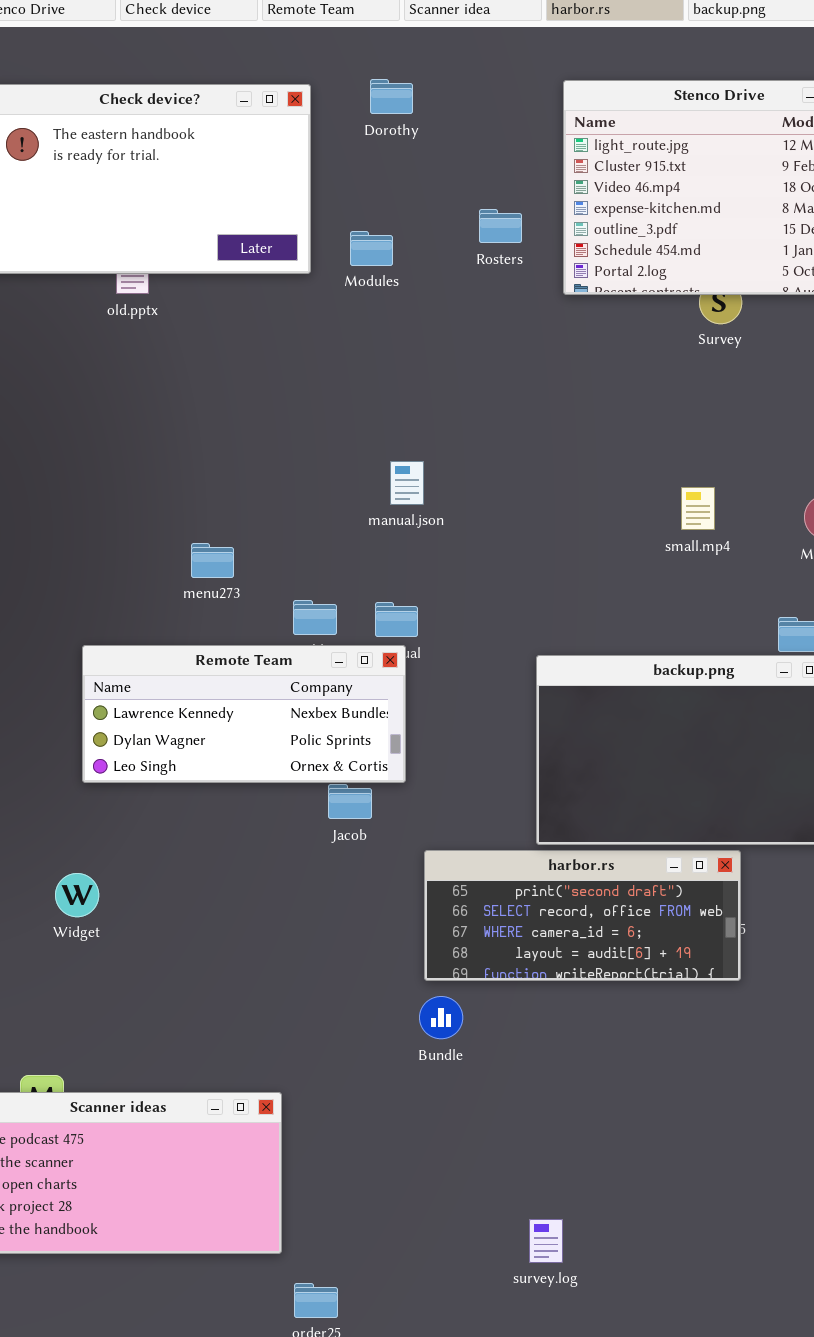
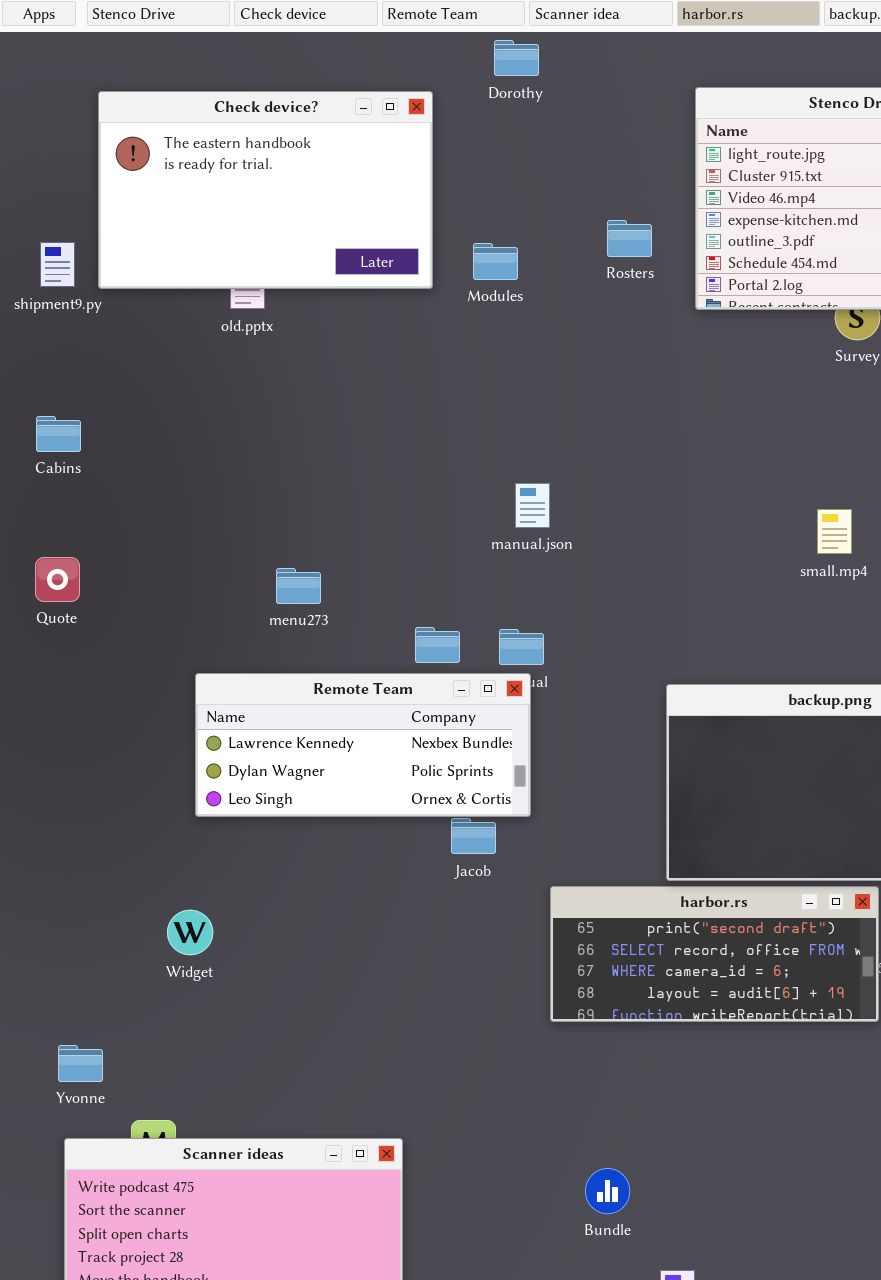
Dorothy: [370,79,413,114] -> [494,40,539,76], moved
menu273: [191,543,234,578] -> [276,568,321,604], moved
Bundle: [419,996,463,1039] -> [585,1168,630,1214], moved

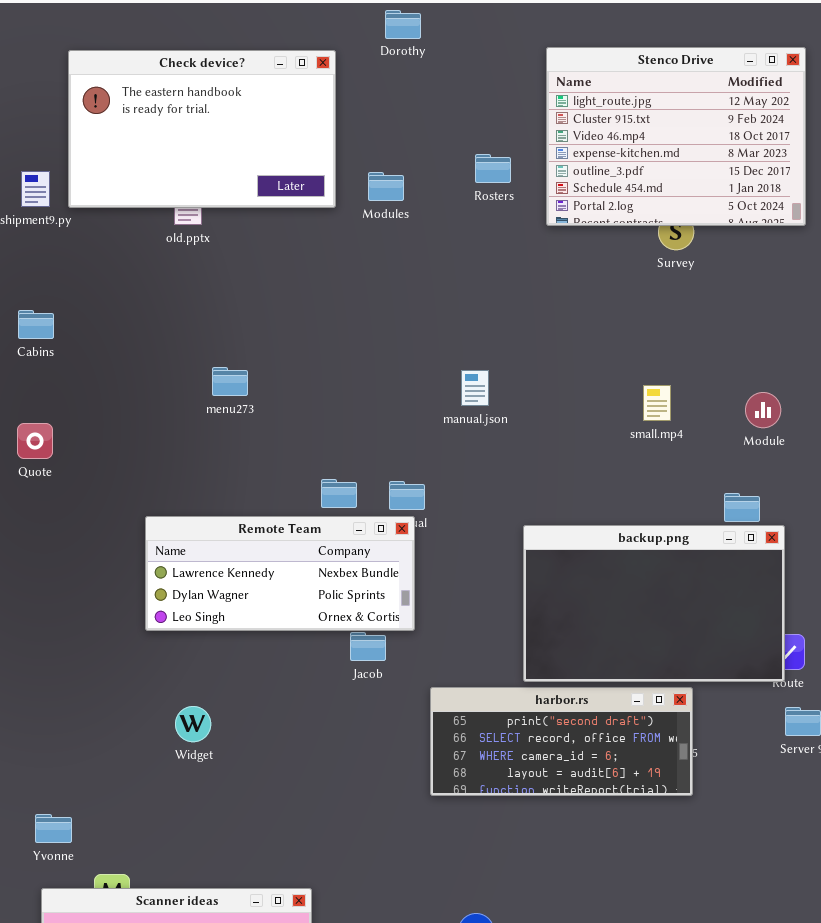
manual.json: [515,483,550,528] -> [461,370,489,406], moved
menu273: [276,568,321,604] -> [212,367,248,396], moved
Widget: [167,910,213,955] -> [175,706,211,742], moved

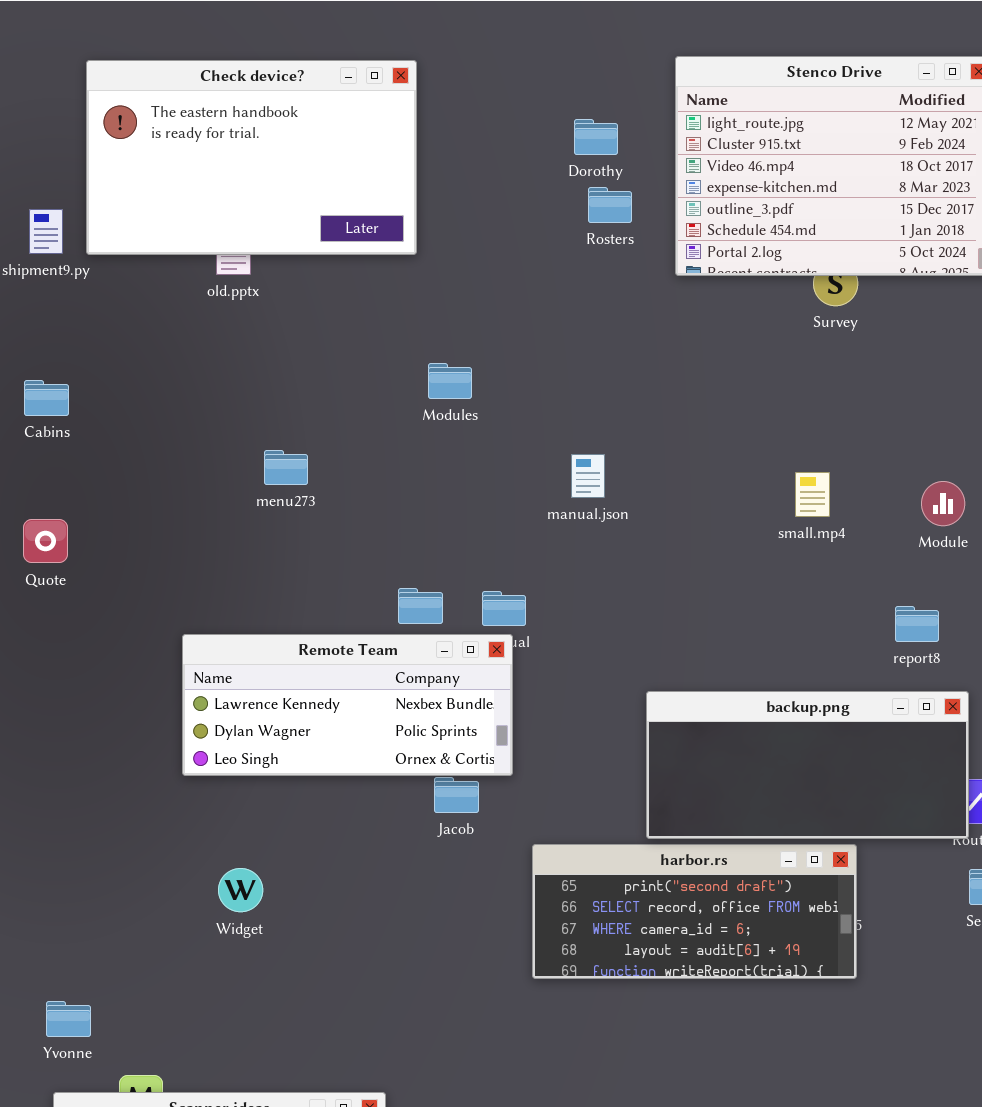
Dorothy: [385,10,421,39] -> [574,119,618,155], moved
Modules: [368,172,404,201] -> [428,363,472,399], moved
backup.png: [523,525,785,682] -> [646,691,969,839], resized

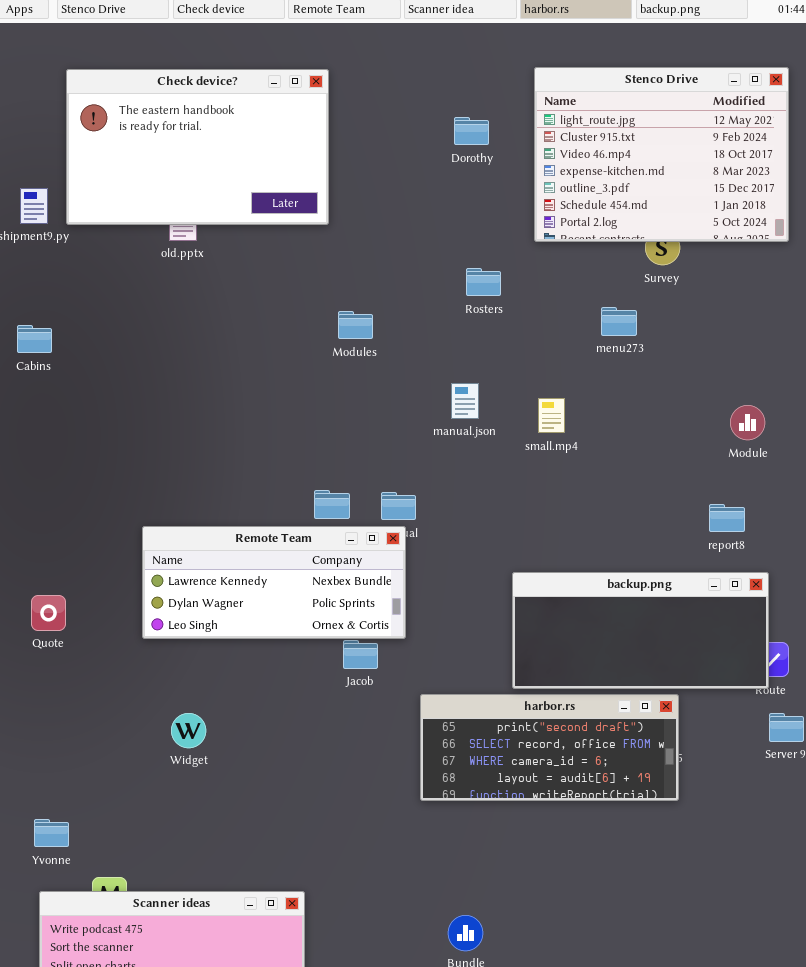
Rosters: [588,187,632,223] -> [466,268,501,296], moved
menu273: [264,450,308,485] -> [601,307,637,336], moved
small.mp4: [795,472,830,517] -> [538,398,565,433], moved
Quote: [23,519,68,563] -> [31,595,66,631], moved

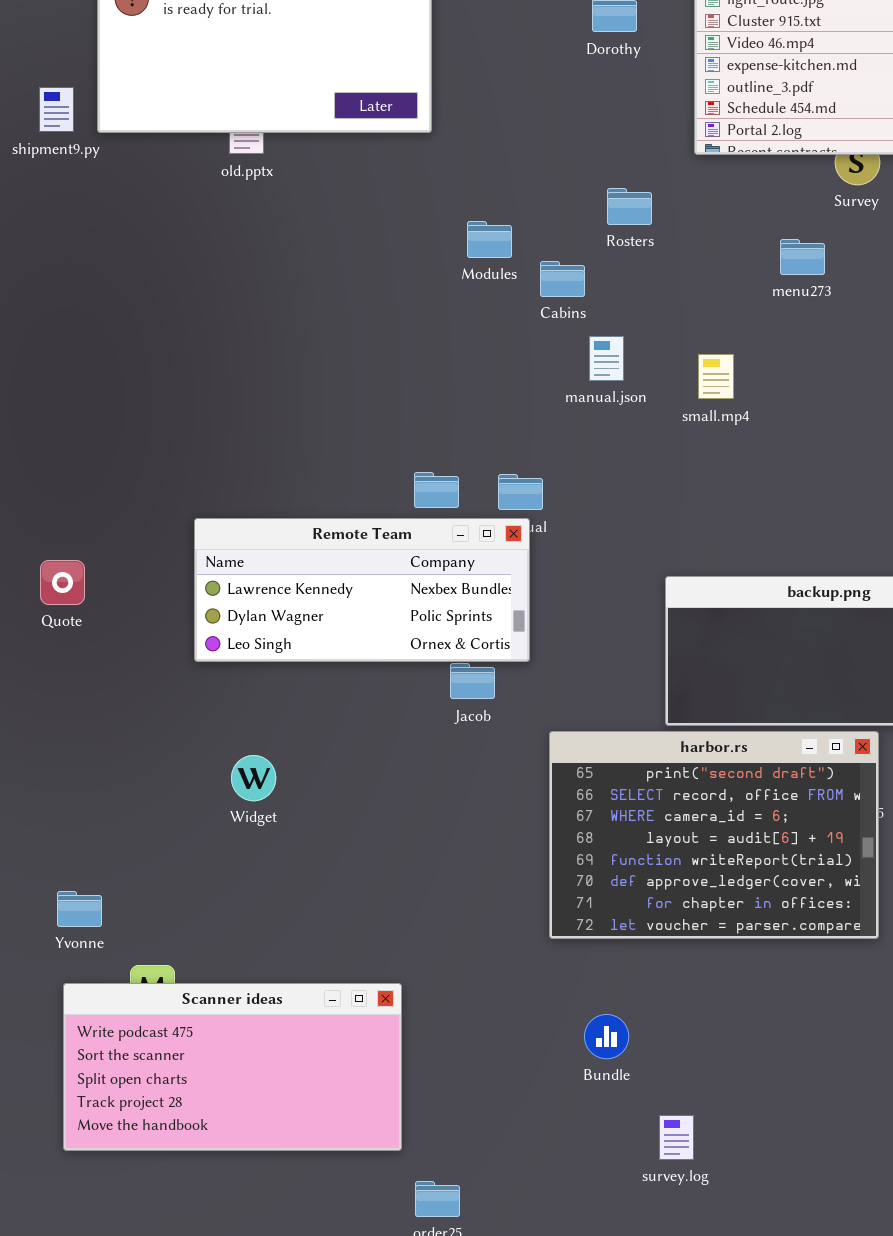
Modules: [338,311,373,339] -> [467,221,512,258], moved
Cabins: [17,325,52,353] -> [540,261,585,297], moved
Quote: [31,595,66,631] -> [40,560,85,605], moved
harbor.rs: [420,694,679,801] -> [549,731,879,939], resized

